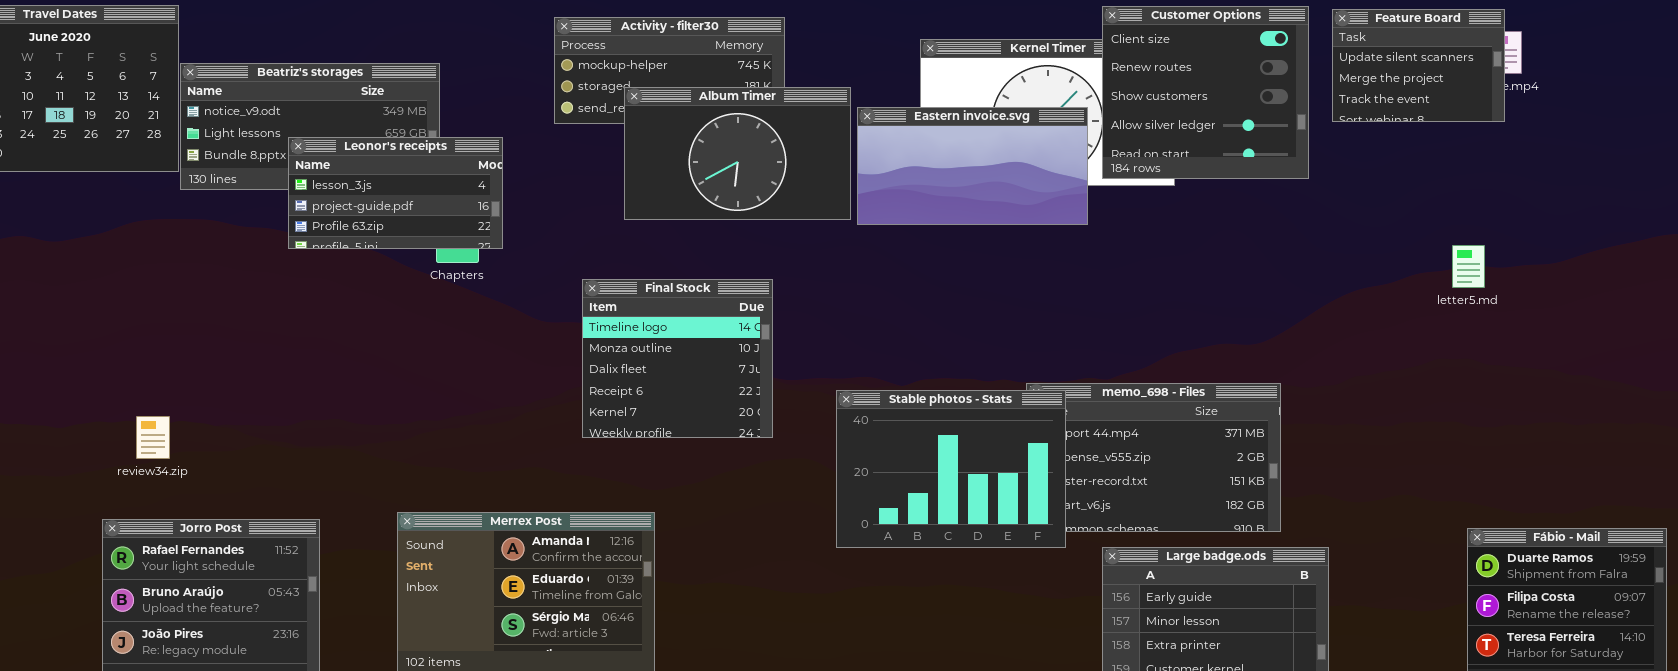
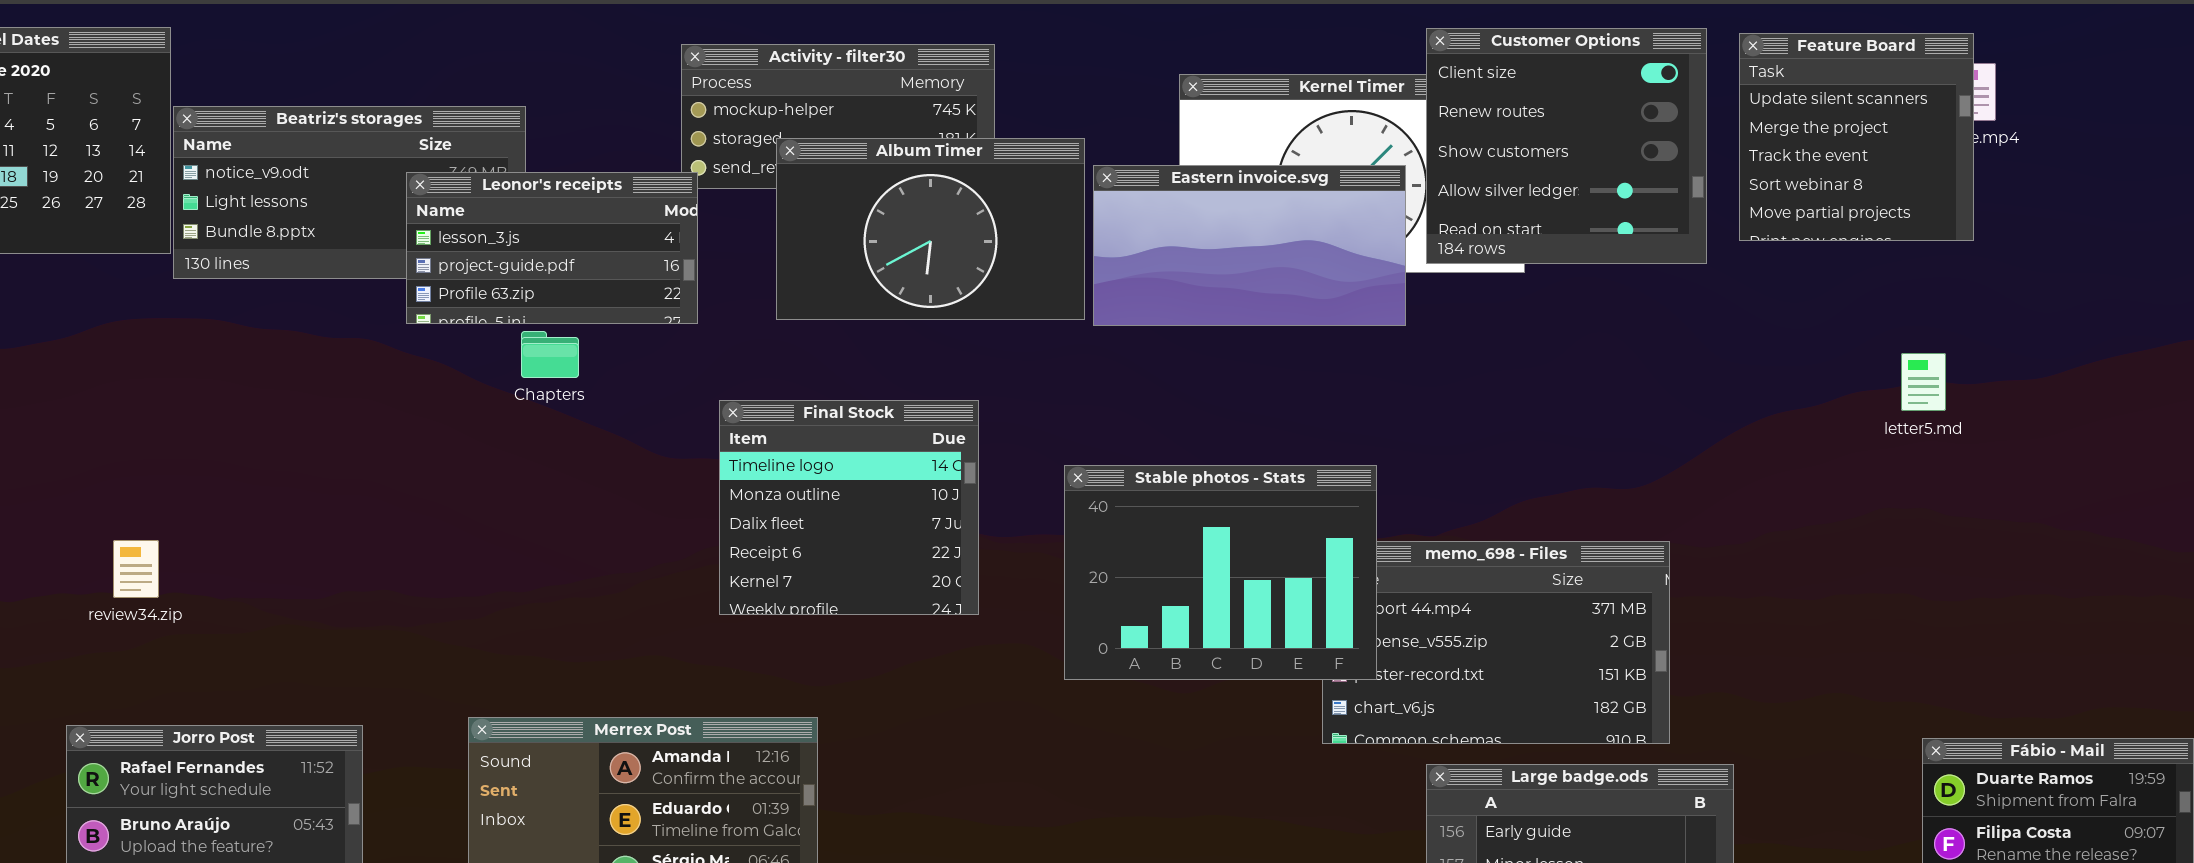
Feature Board: [1332,9,1505,122] -> [1739,33,1974,241], resized
Leonor's receipts: [288,137,503,249] -> [406,172,698,324], moved
Stable photos - Stats: [836,390,1066,548] -> [1064,465,1377,680], moved
review34.zip: [136,416,170,459] -> [113,540,159,598], moved

